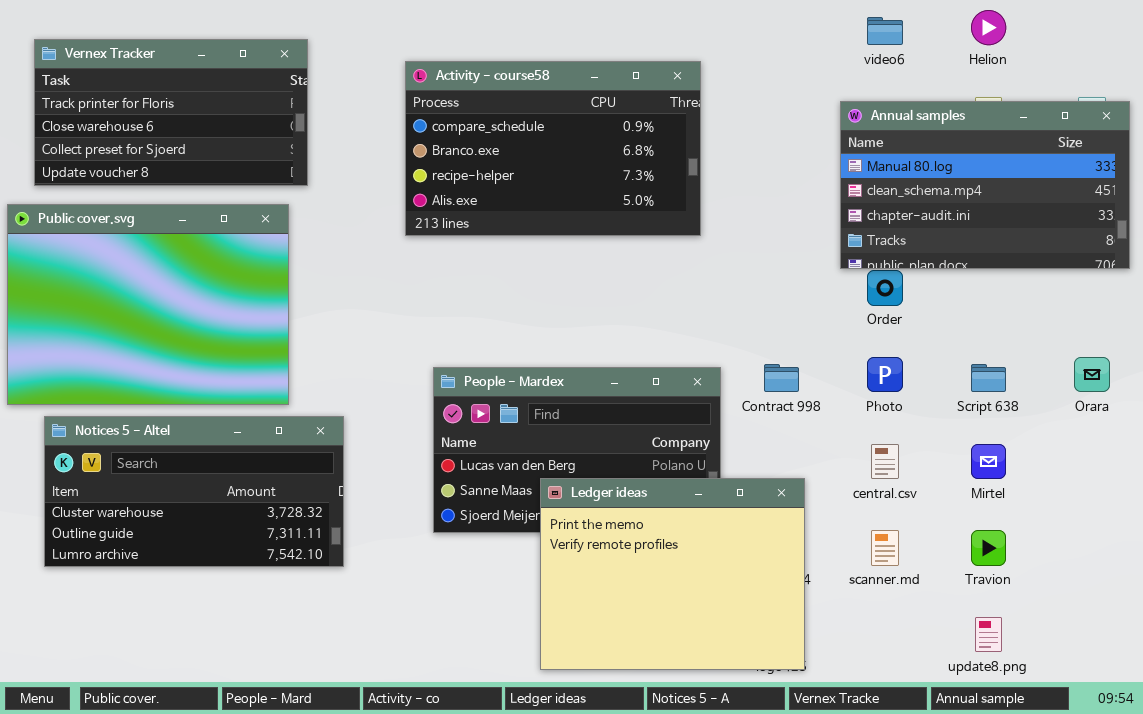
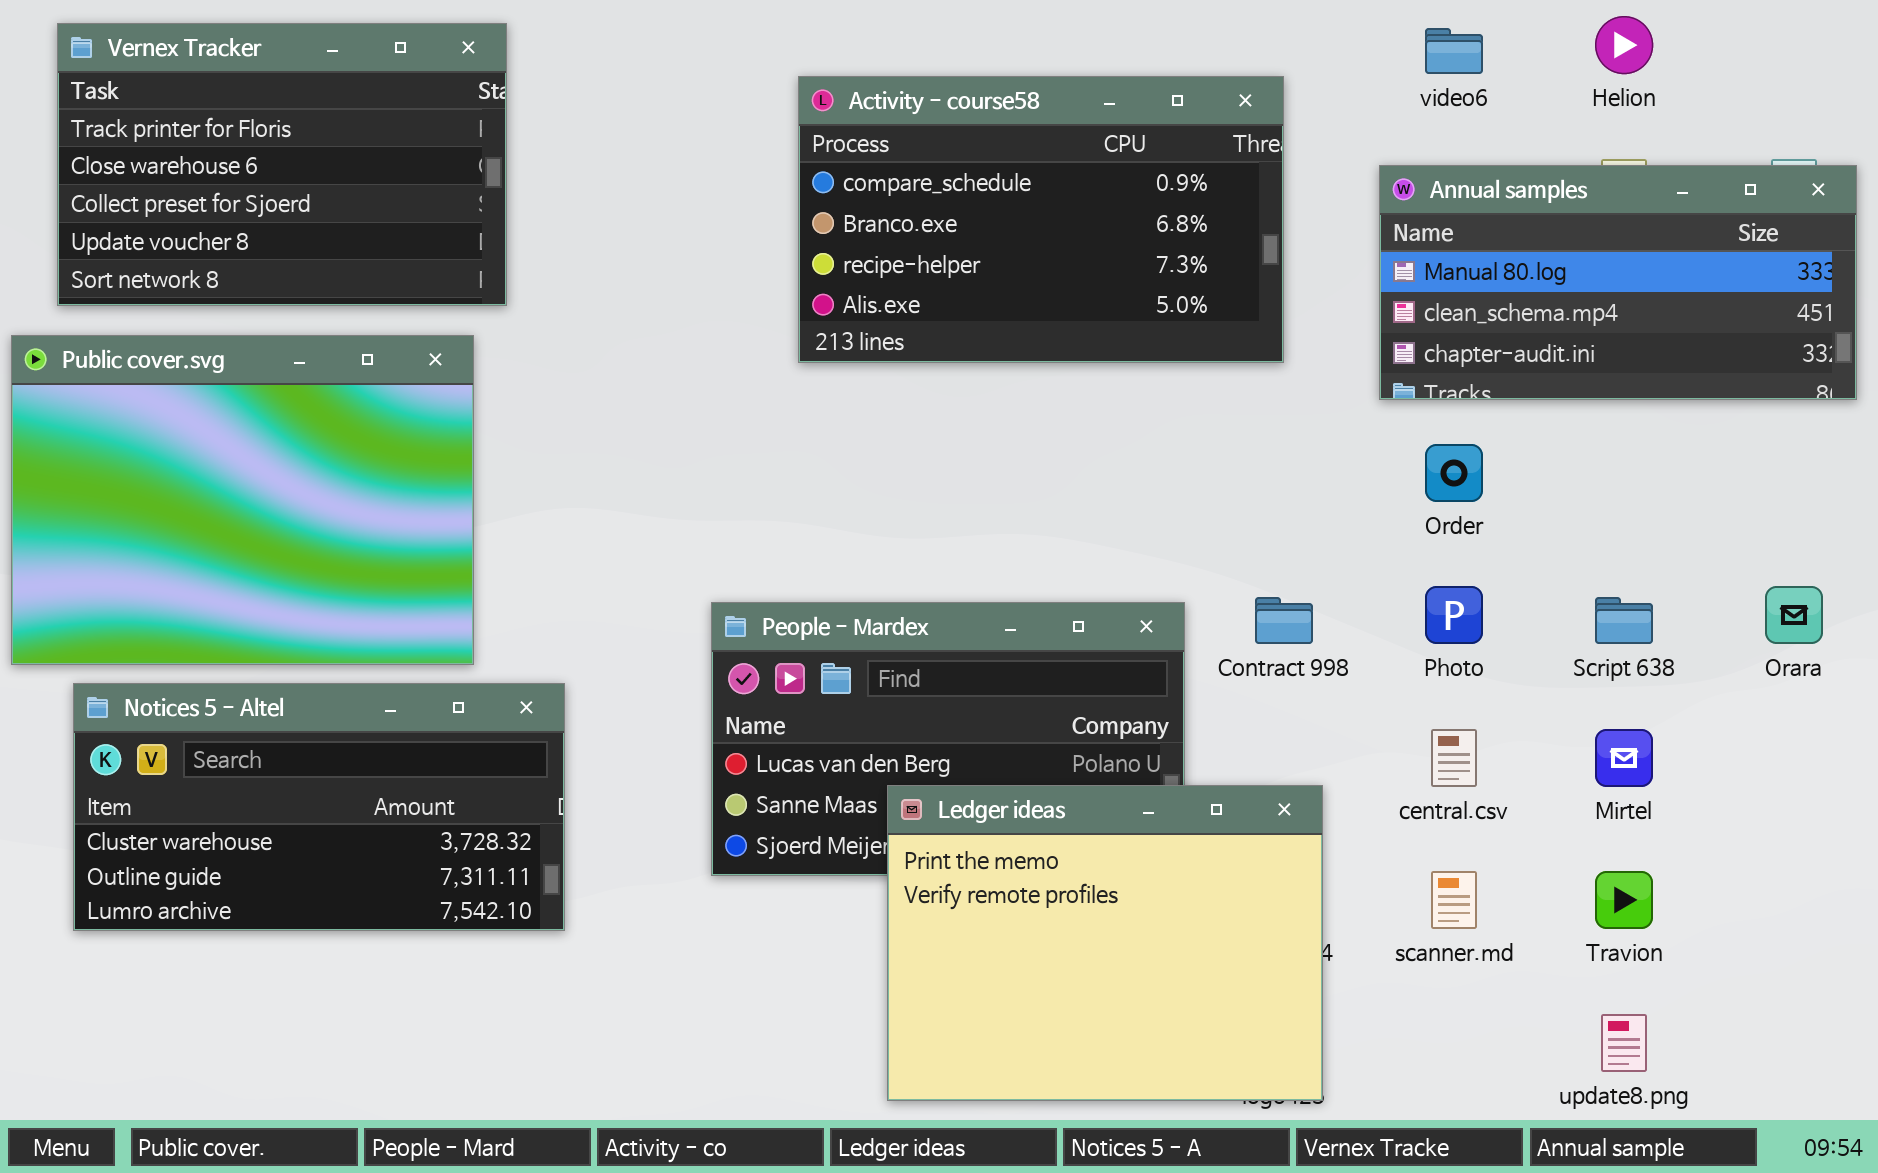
Vernex Tracker: [34,39,308,186] -> [57,23,507,306], resized
Activity - course58: [405,61,701,236] -> [798,76,1284,363], moved
Annual samples: [840,101,1130,269] -> [1379,165,1857,400], resized

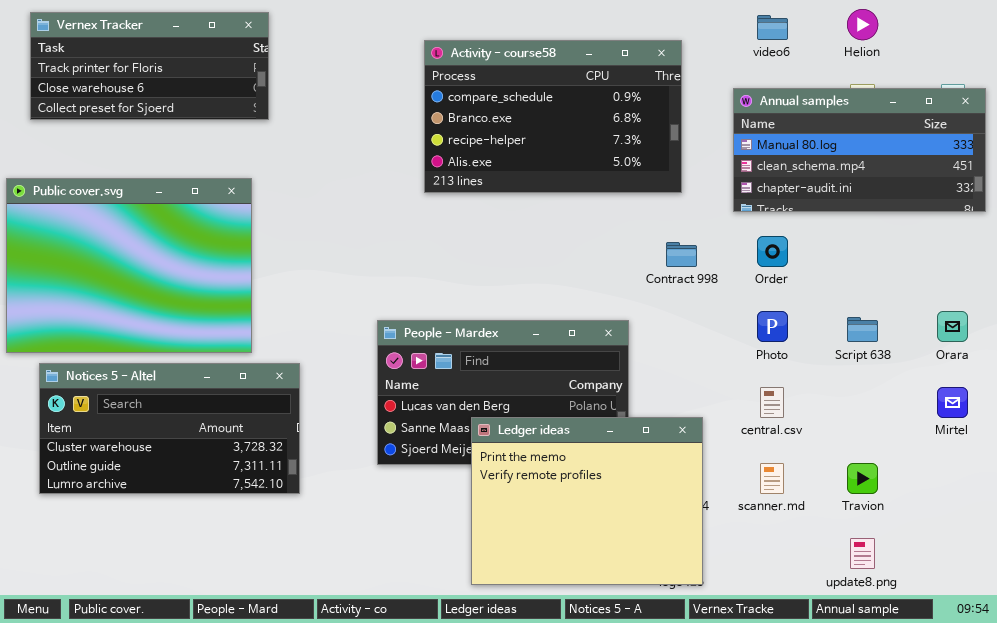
Vernex Tracker: [57,23,507,306] -> [30,12,269,120], resized
Contract 998: [1255,597,1313,644] -> [666,242,697,267], moved
Mirtel: [1595,729,1653,787] -> [937,387,968,418], moved

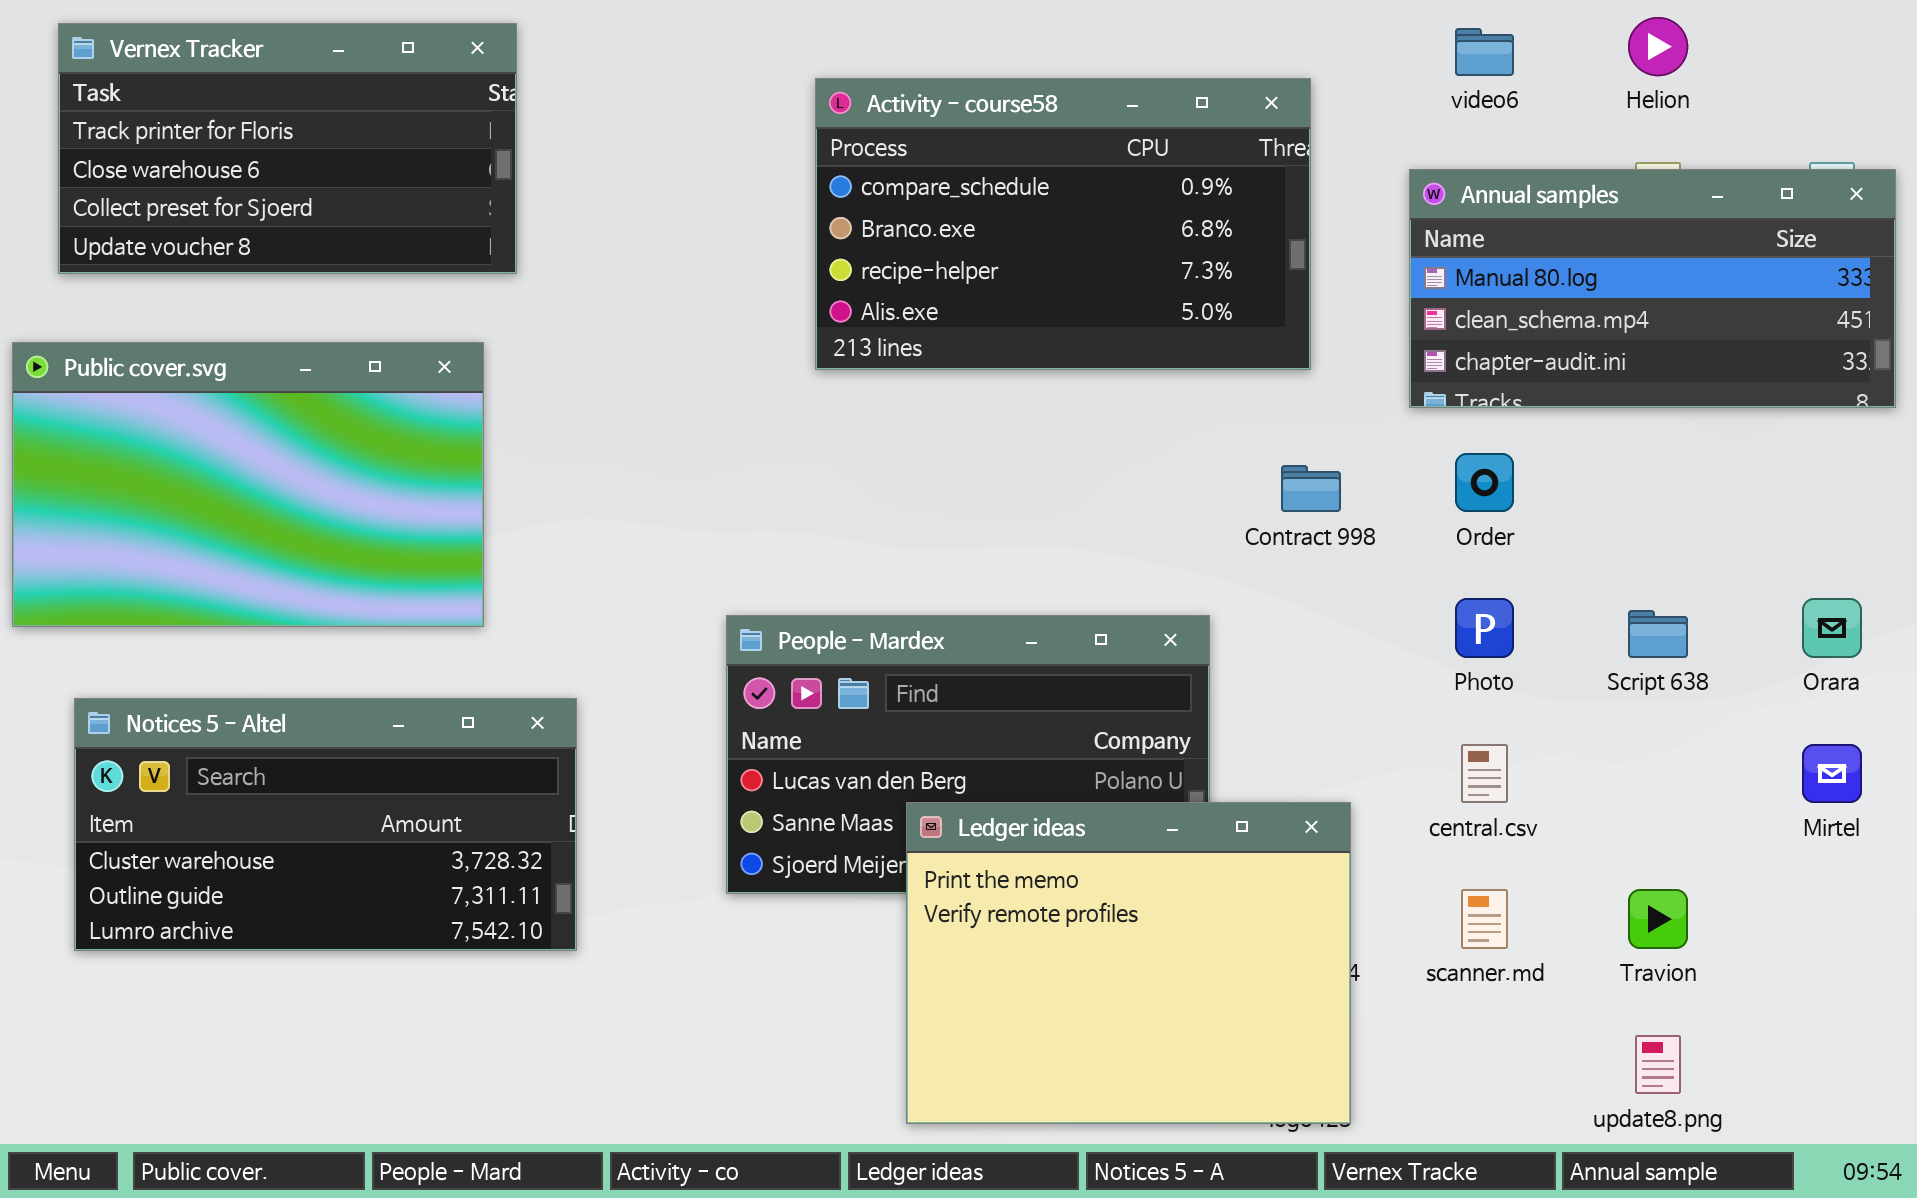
Vernex Tracker: [30,12,269,120] -> [58,23,517,274], resized
Public cover.svg: [6,178,252,353] -> [12,342,484,627], resized

